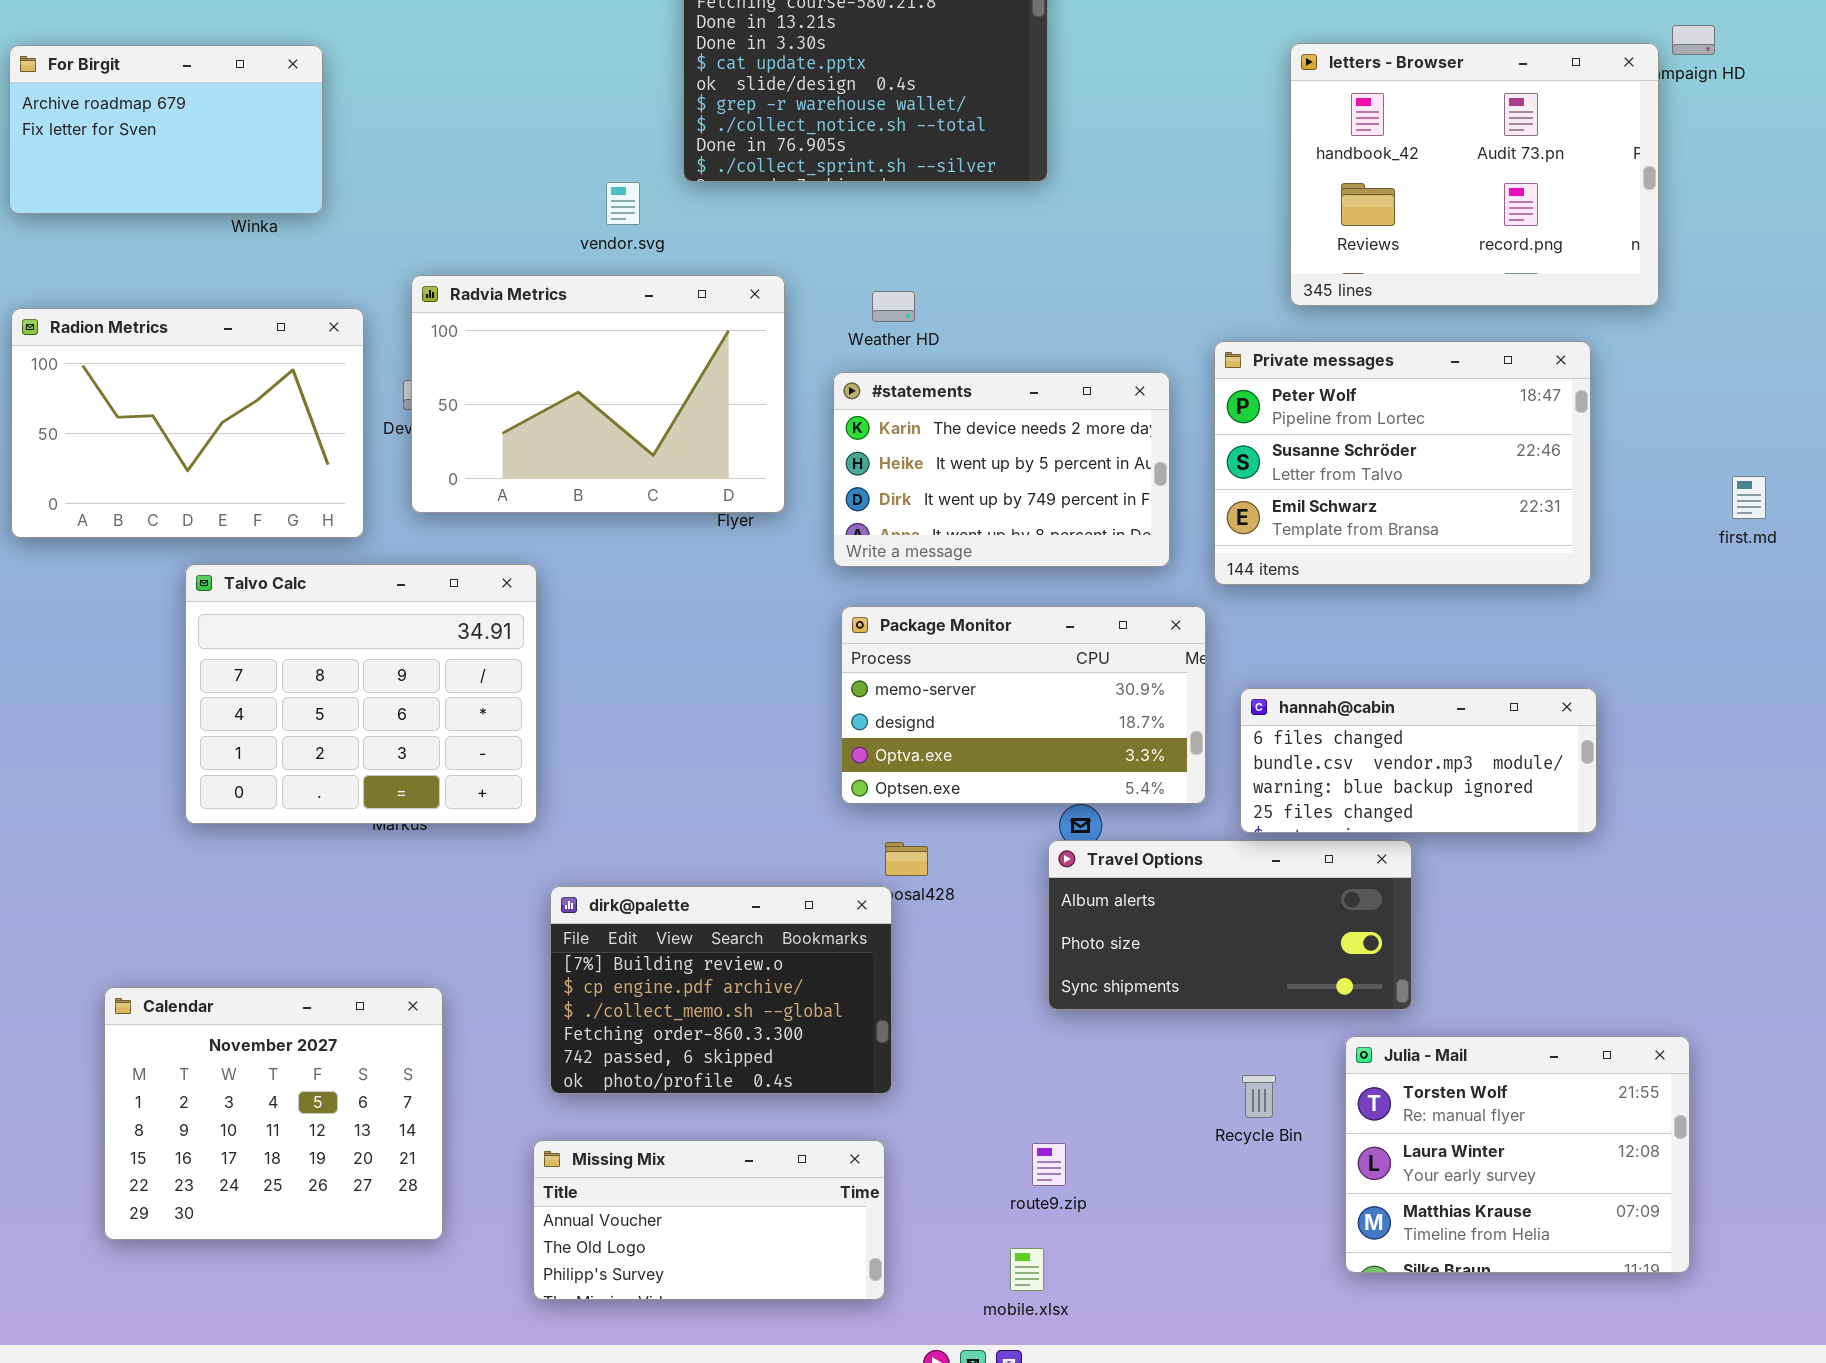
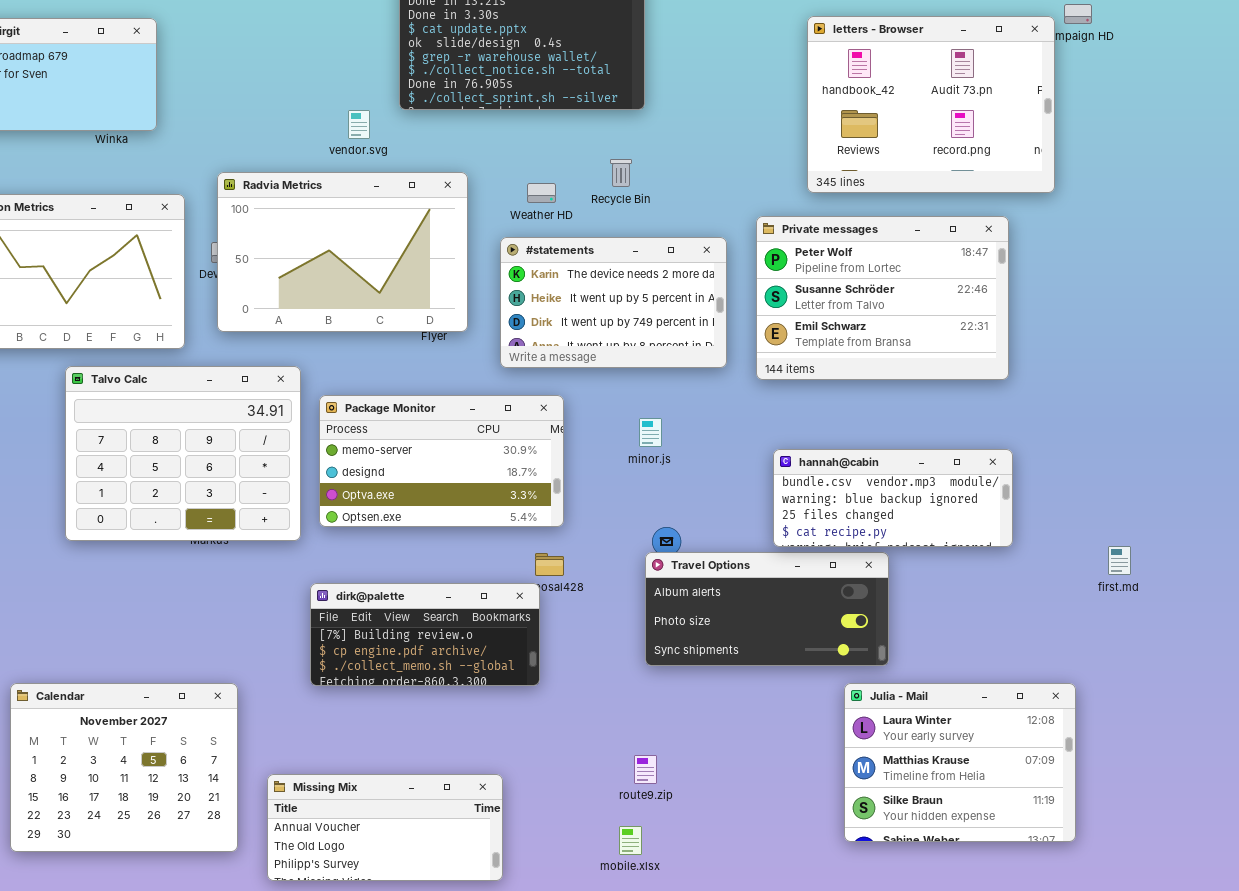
first.md: [1732,476,1766,519] -> [1108,546,1131,575], moved
Package Monitor: [841,606,1206,804] -> [319,395,564,527], moved
hannah@cabin: [1240,688,1597,833] -> [773,449,1013,547], scrolled down 1 row
dirk@palette: [550,886,892,1094] -> [310,583,540,686], resized
Calendar: [104,987,443,1240] -> [10,683,238,852], moved
Julia - Mail: [1345,1036,1690,1273] -> [844,683,1076,842], scrolled down 1 row
Recycle Bin: [1242,1075,1276,1118] -> [610,159,632,187], moved
Missing Mix: [533,1140,885,1300] -> [267,774,503,881], moved

